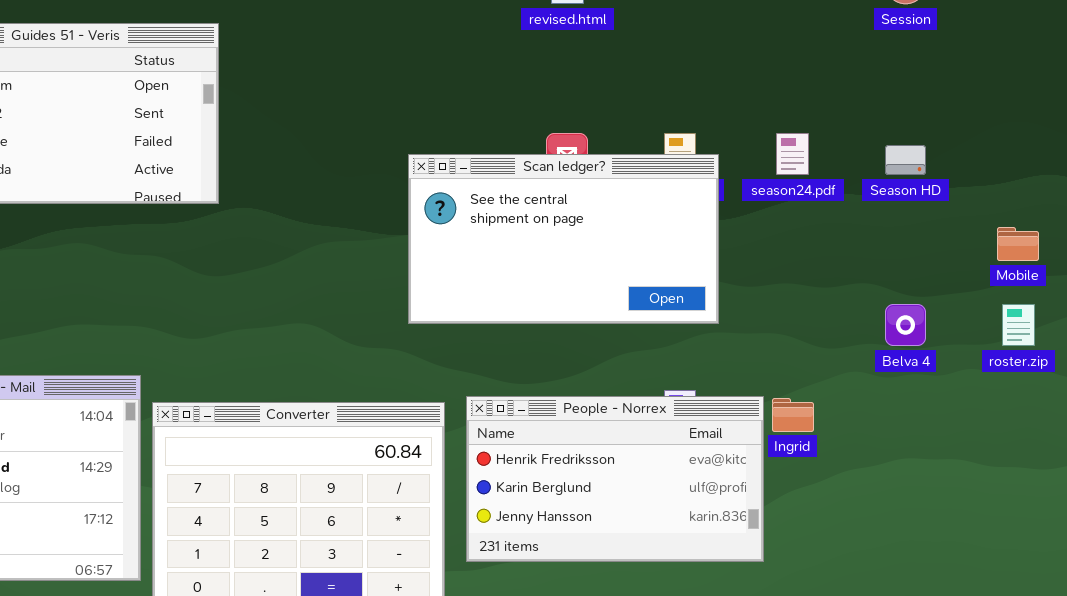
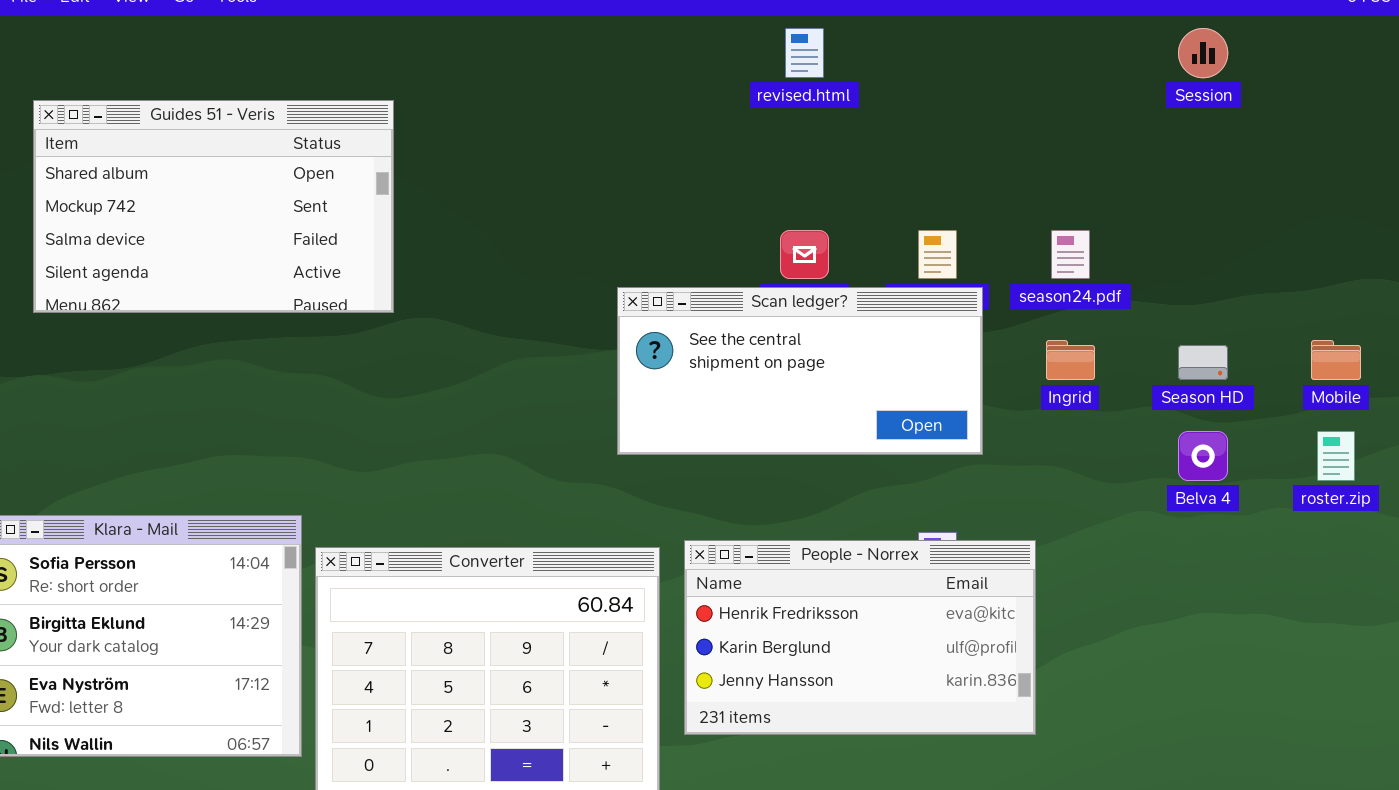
Season HD: [885,145,926,175] -> [1178,345,1228,380], moved
Scan ledger?: [408,154,719,324] -> [617,287,983,455], resized
Ingrid: [772,398,814,432] -> [1046,340,1095,380], moved

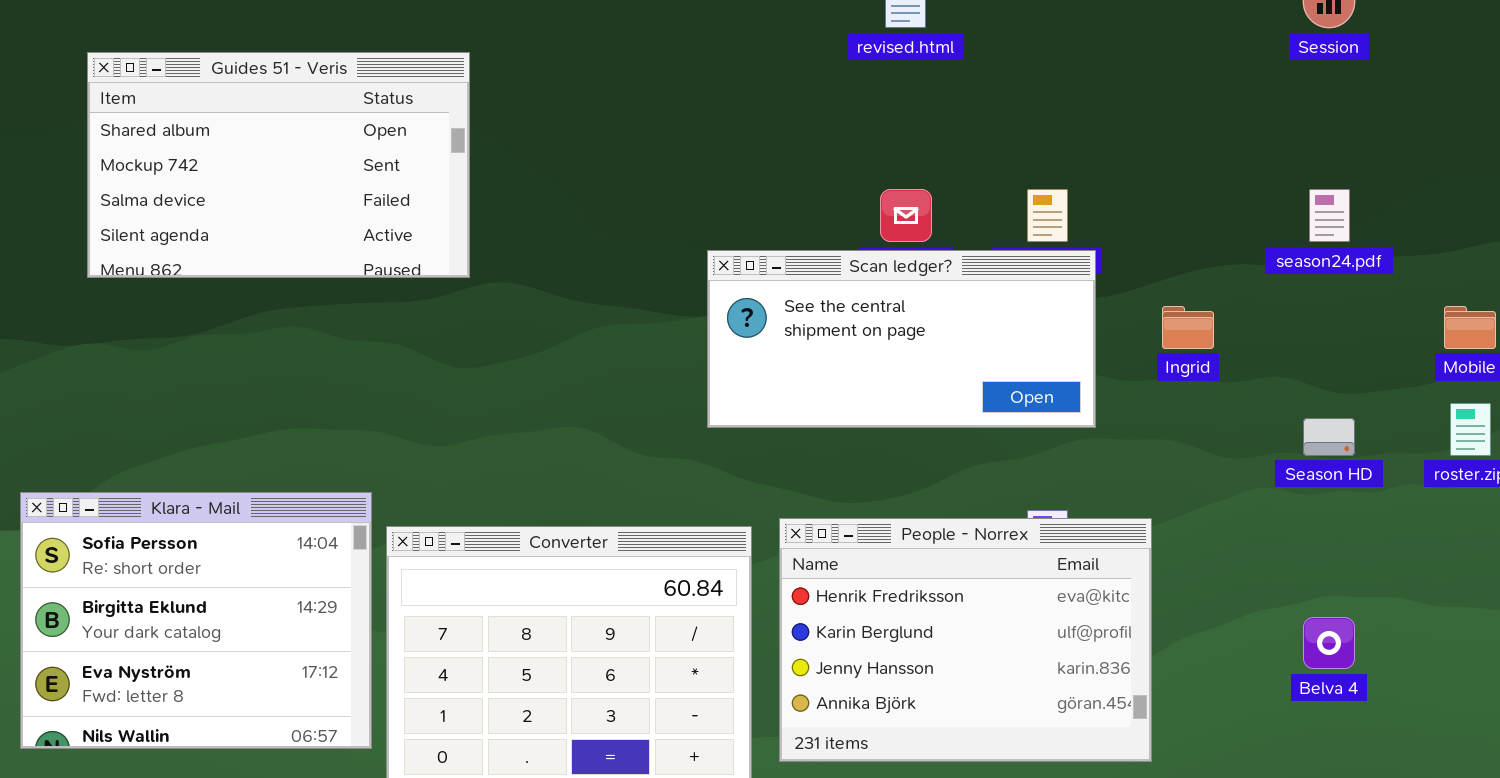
season24.pdf: [1051,230,1090,279] -> [1309,189,1350,242], moved
Season HD: [1178,345,1228,380] -> [1303,418,1355,456], moved
Belva 4: [1178,431,1228,481] -> [1303,617,1355,669], moved
People - Norrex: [684,540,1036,735] -> [779,518,1152,762], resized

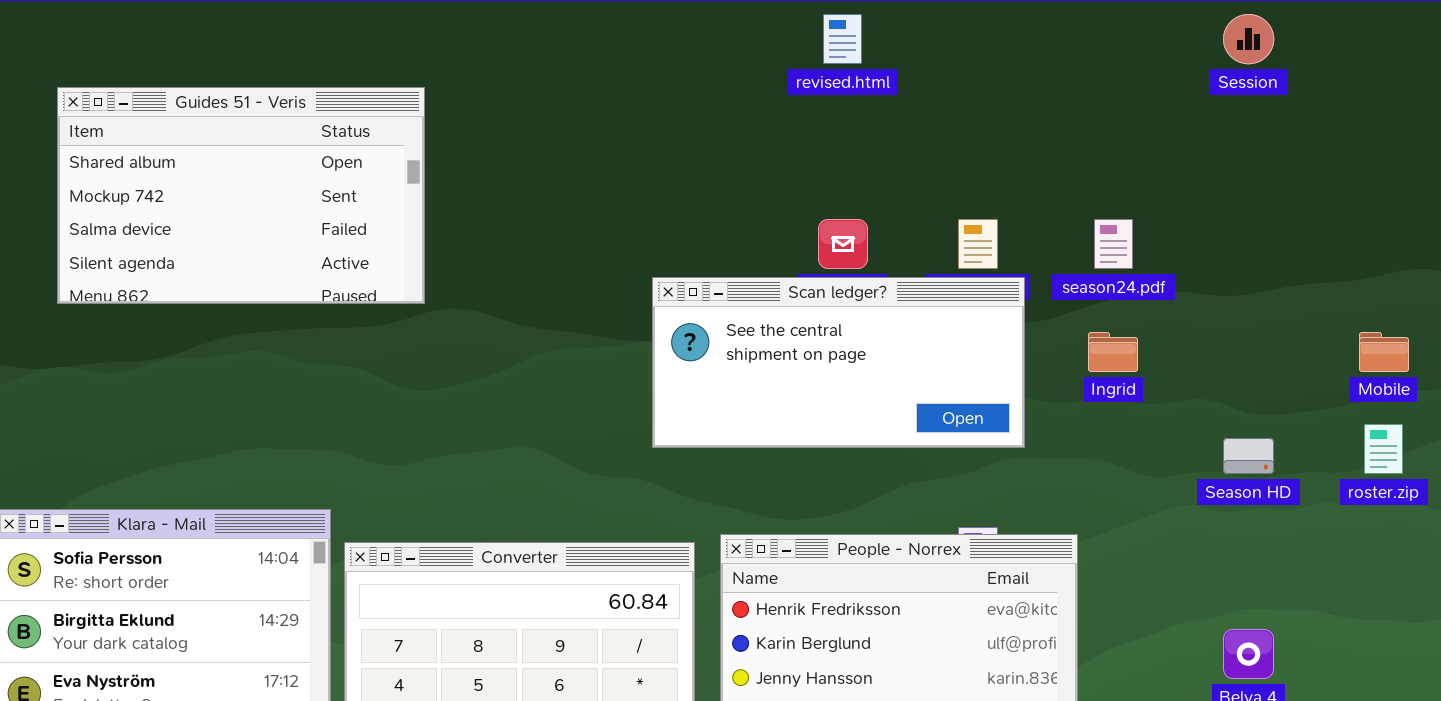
season24.pdf: [1309,189,1350,242] -> [1094,219,1133,269], moved

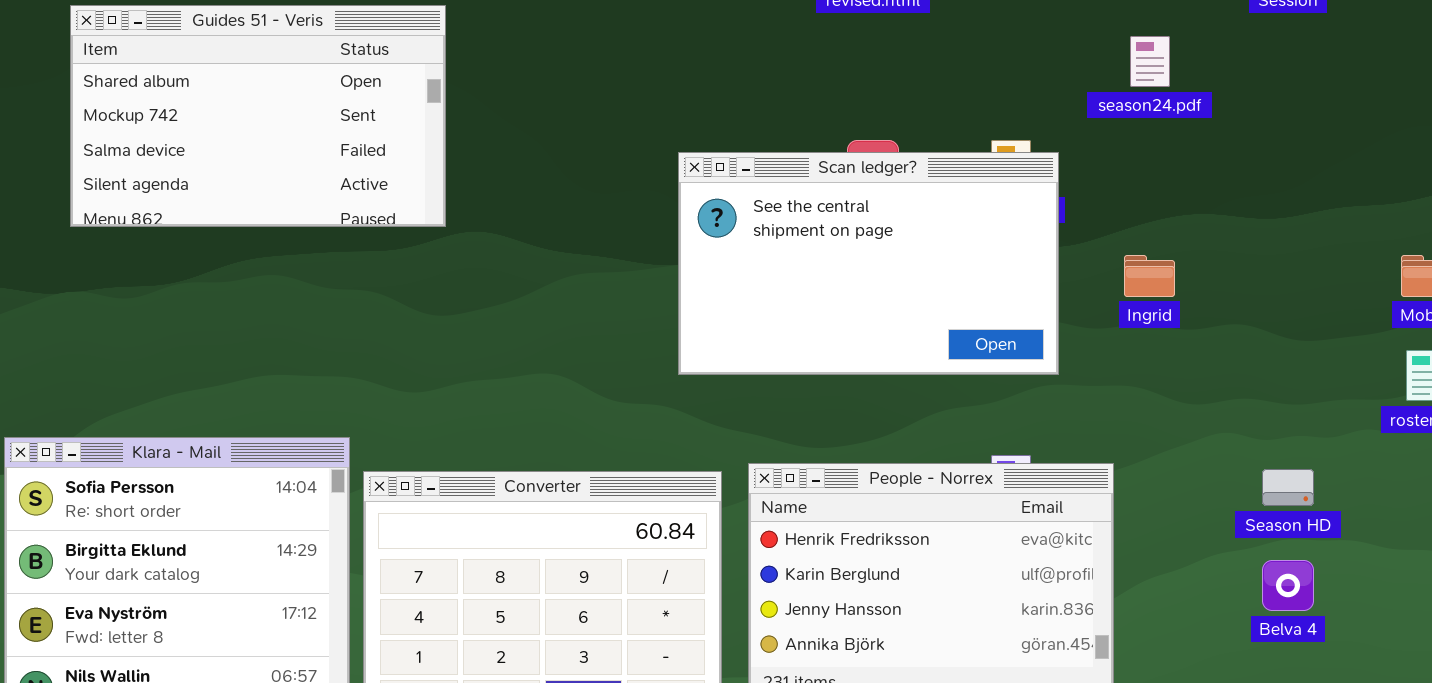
season24.pdf: [1094,219,1133,269] -> [1130,36,1170,87], moved
Scan ledger?: [652,277,1025,448] -> [678,152,1059,375], resized
Season HD: [1223,438,1274,474] -> [1262,469,1314,506], moved

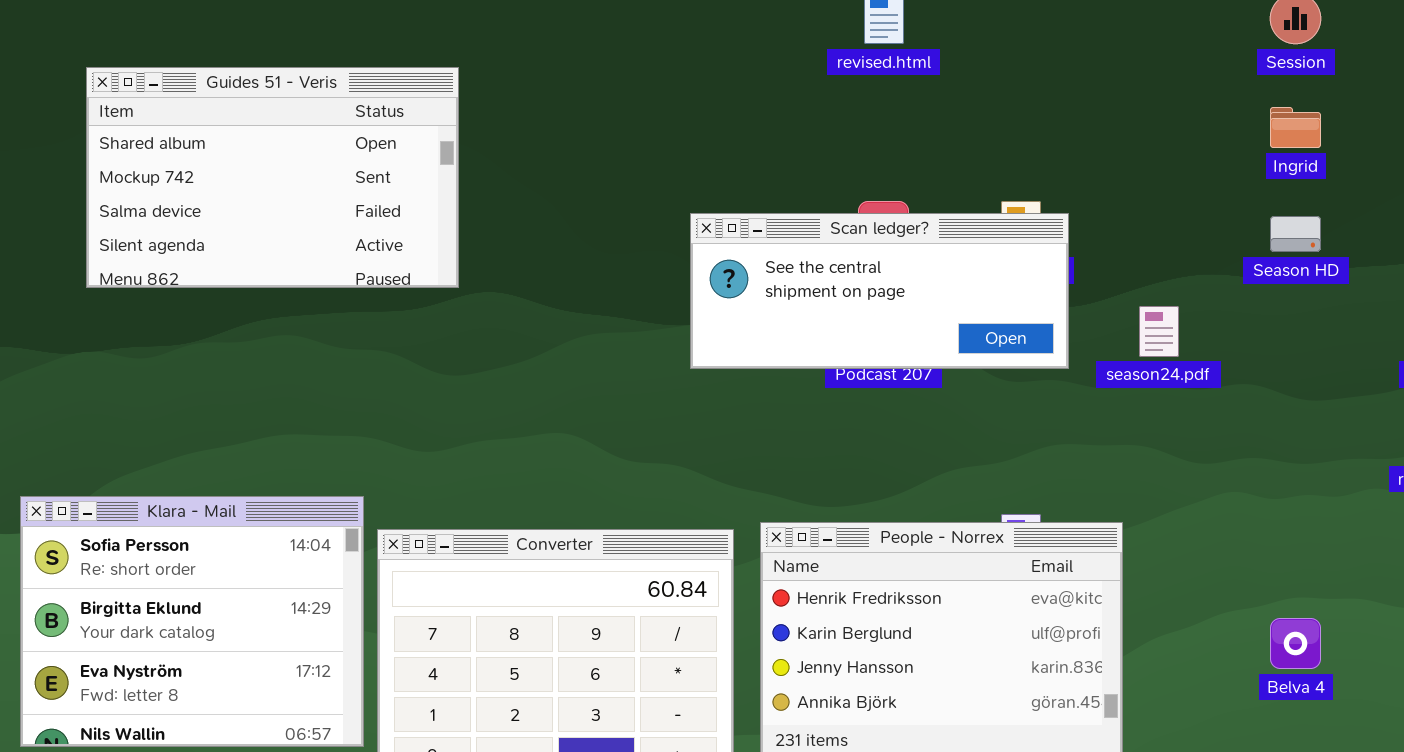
season24.pdf: [1130,36,1170,87] -> [1139,306,1179,357], moved
Scan ledger?: [678,152,1059,375] -> [690,213,1069,369], resized
Ingrid: [1124,255,1175,297] -> [1270,107,1321,148], moved
Season HD: [1262,469,1314,506] -> [1270,216,1321,252], moved

